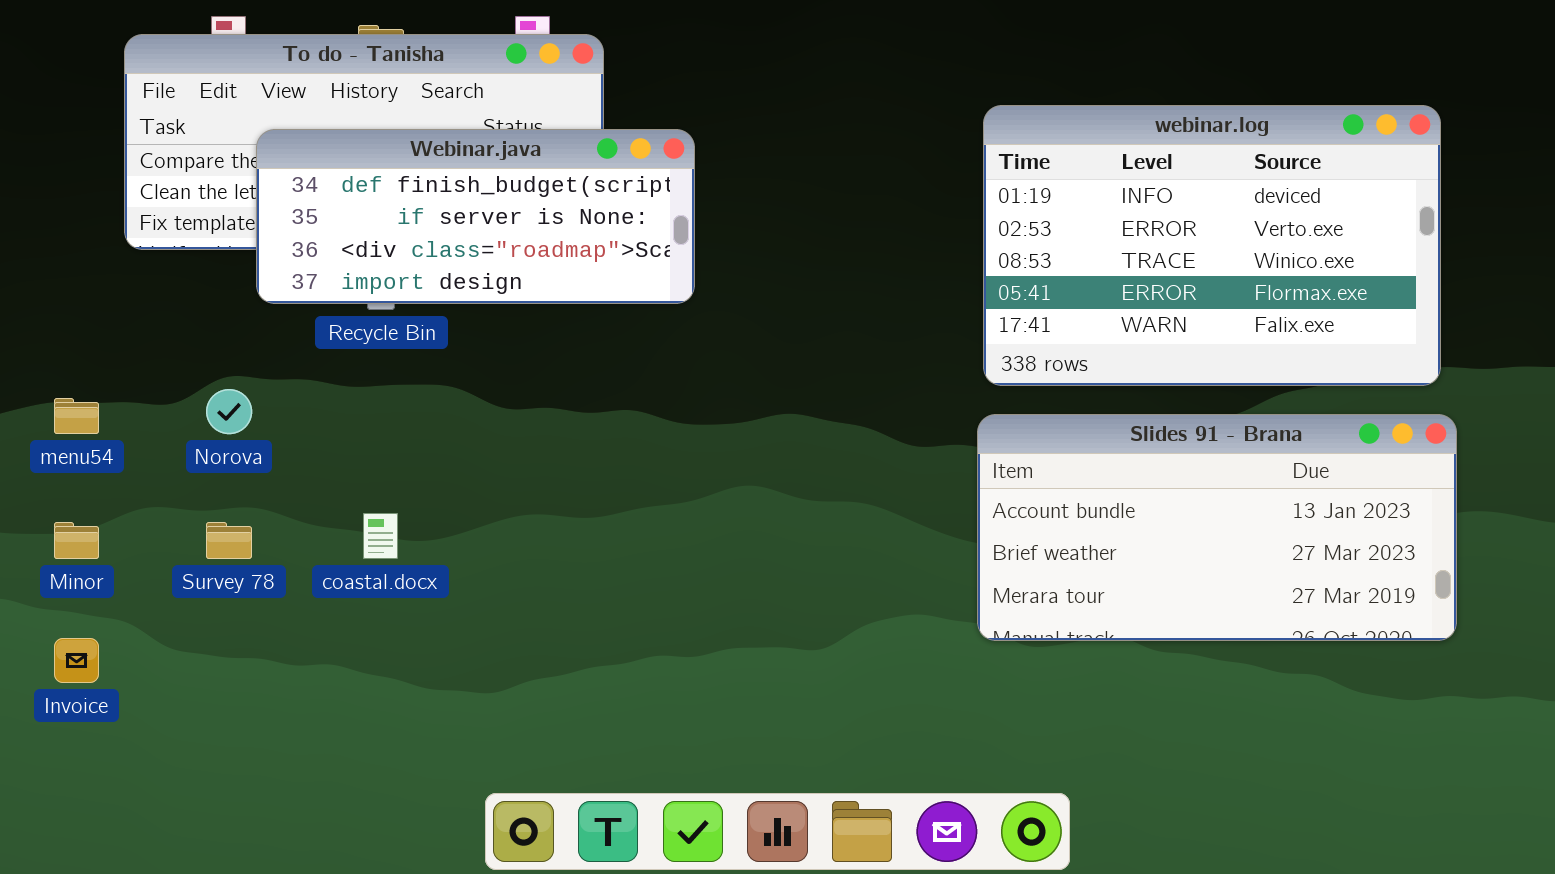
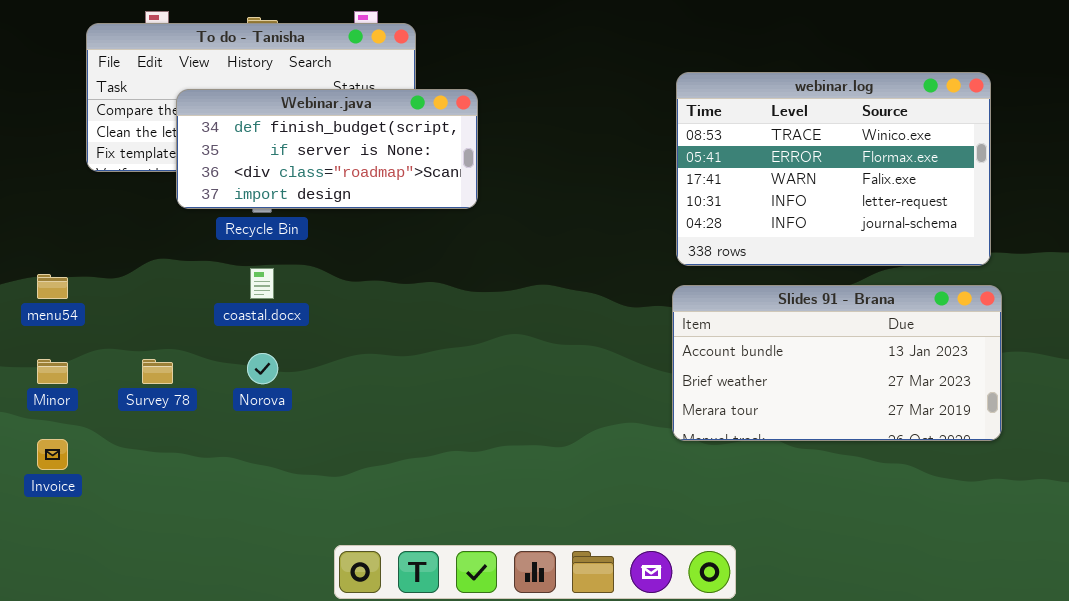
webinar.log: [983,105,1441,386] -> [676,72,991,266], scrolled down 2 rows
Norova: [206,389,252,434] -> [247,353,278,384], moved
coastal.docx: [363,513,398,559] -> [250,268,274,299], moved

